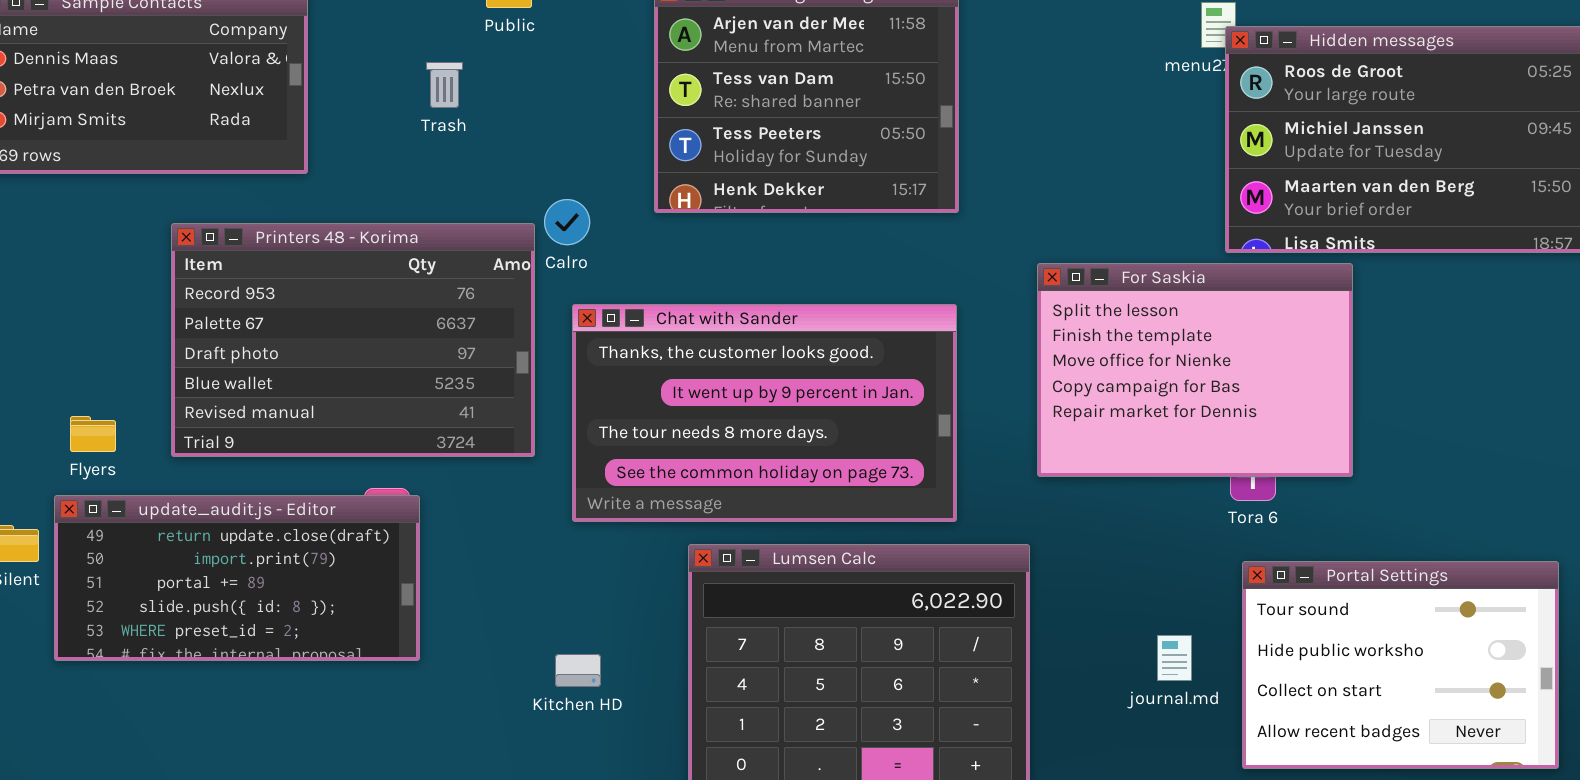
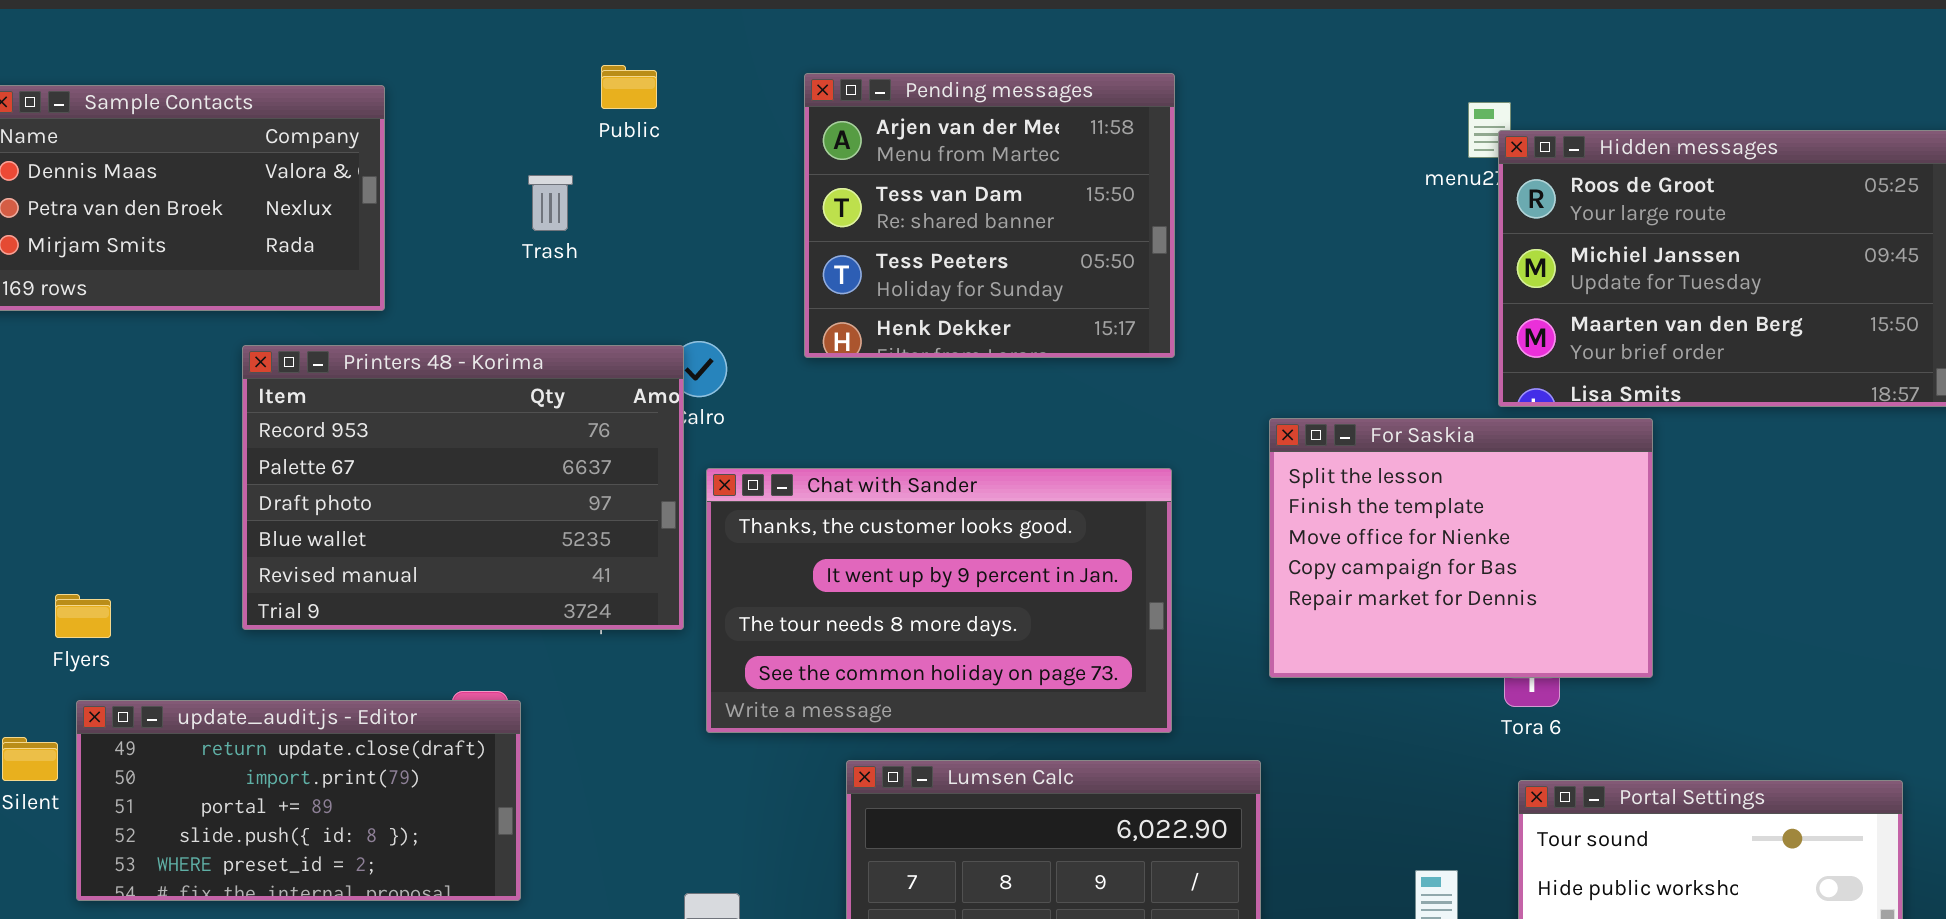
Printers 48 - Korima: [171,223,535,457] -> [242,345,684,630], moved
Flyers: [70,416,116,452] -> [55,594,111,638], moved

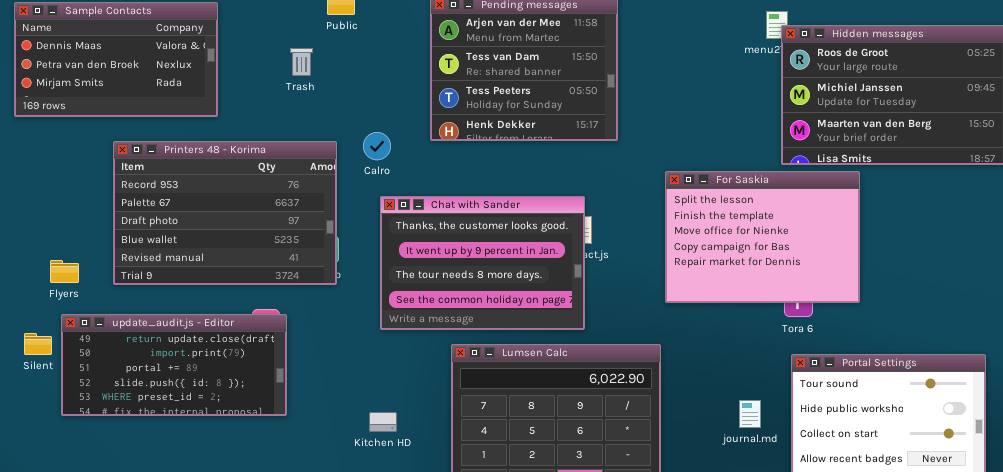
Printers 48 - Korima: [242,345,684,630] -> [113,141,337,285], moved
Chat with Sander: [706,468,1172,733] -> [380,196,585,330], resized

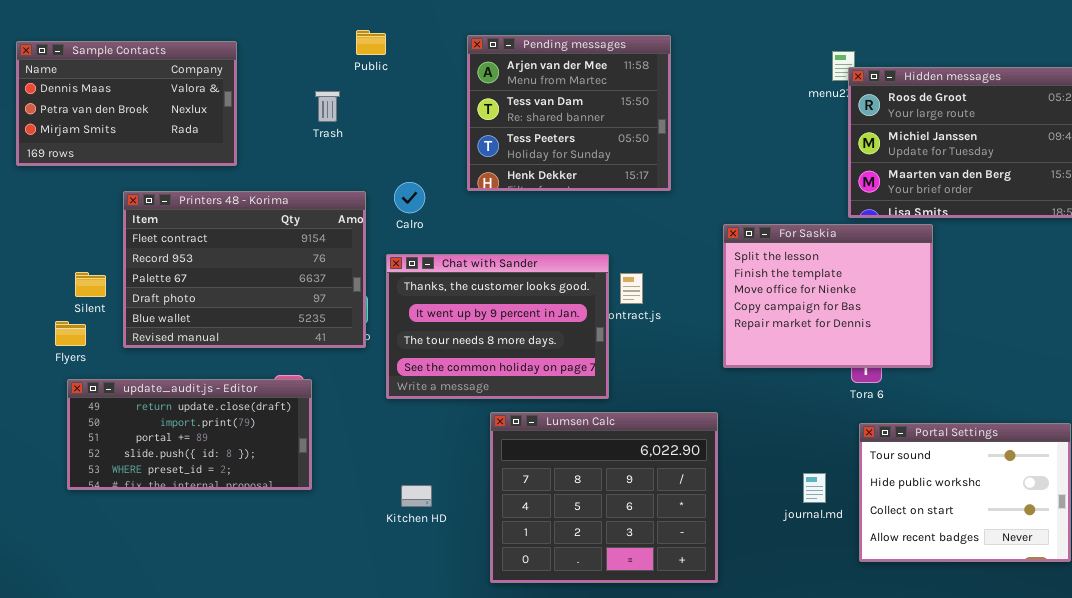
Printers 48 - Korima: [113,141,337,285] -> [123,191,366,348], scrolled up 1 row
Chat with Sander: [380,196,585,330] -> [386,254,609,399], moved
Silent: [24,333,52,355] -> [75,272,106,297], moved

